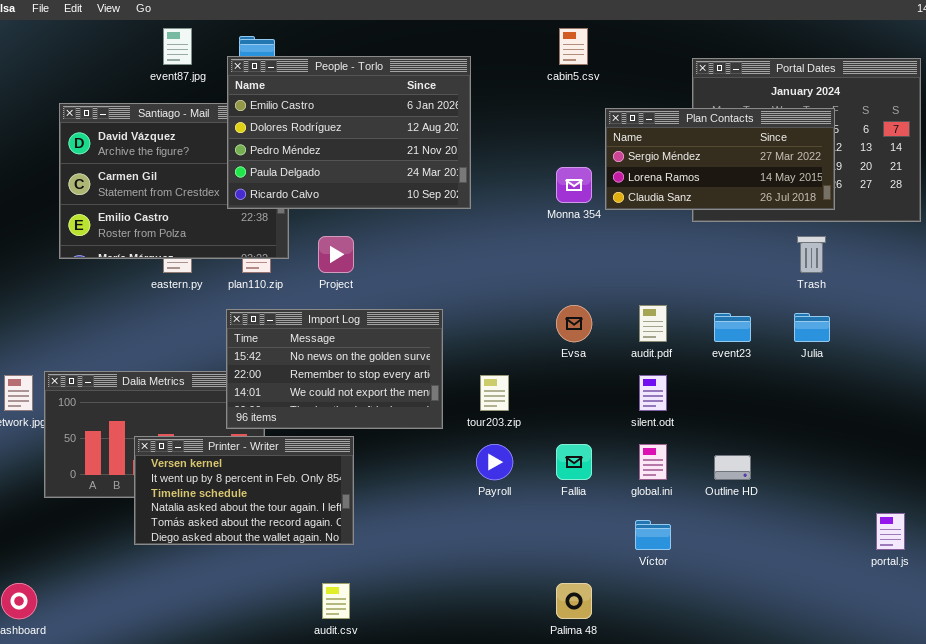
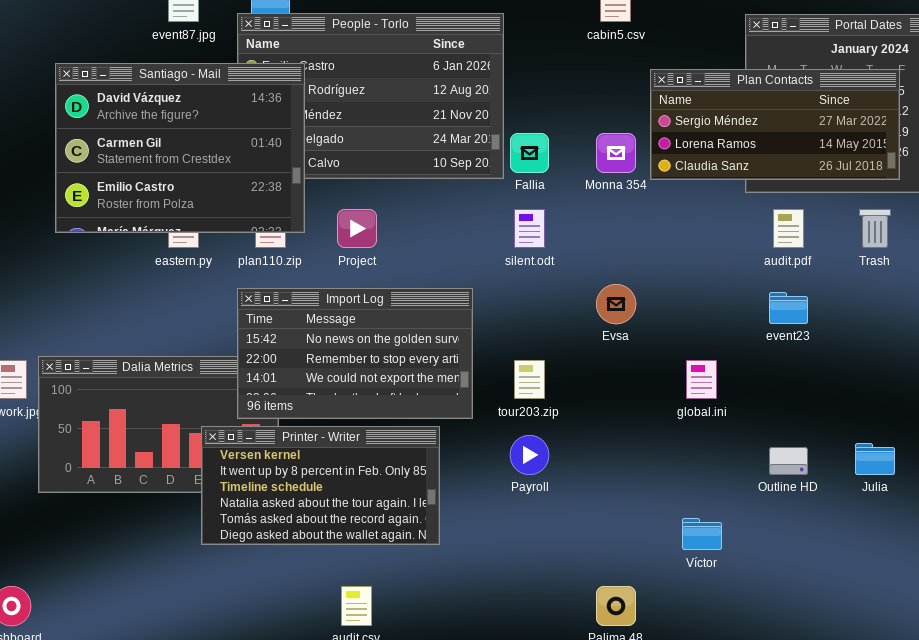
Santiago - Mail: [59,103,289,259] -> [55,63,305,233], raised
audit.pdf: [639,305,667,342] -> [773,209,804,248], moved
Julia: [794,313,830,342] -> [855,443,895,475], moved
silent.odt: [639,375,667,411] -> [514,209,545,248], moved
Printer - Writer: [134,436,354,545] -> [201,426,440,545], moved
Fallia: [556,444,592,480] -> [510,133,549,173], moved
global.ini: [639,444,667,480] -> [686,360,717,399], moved

